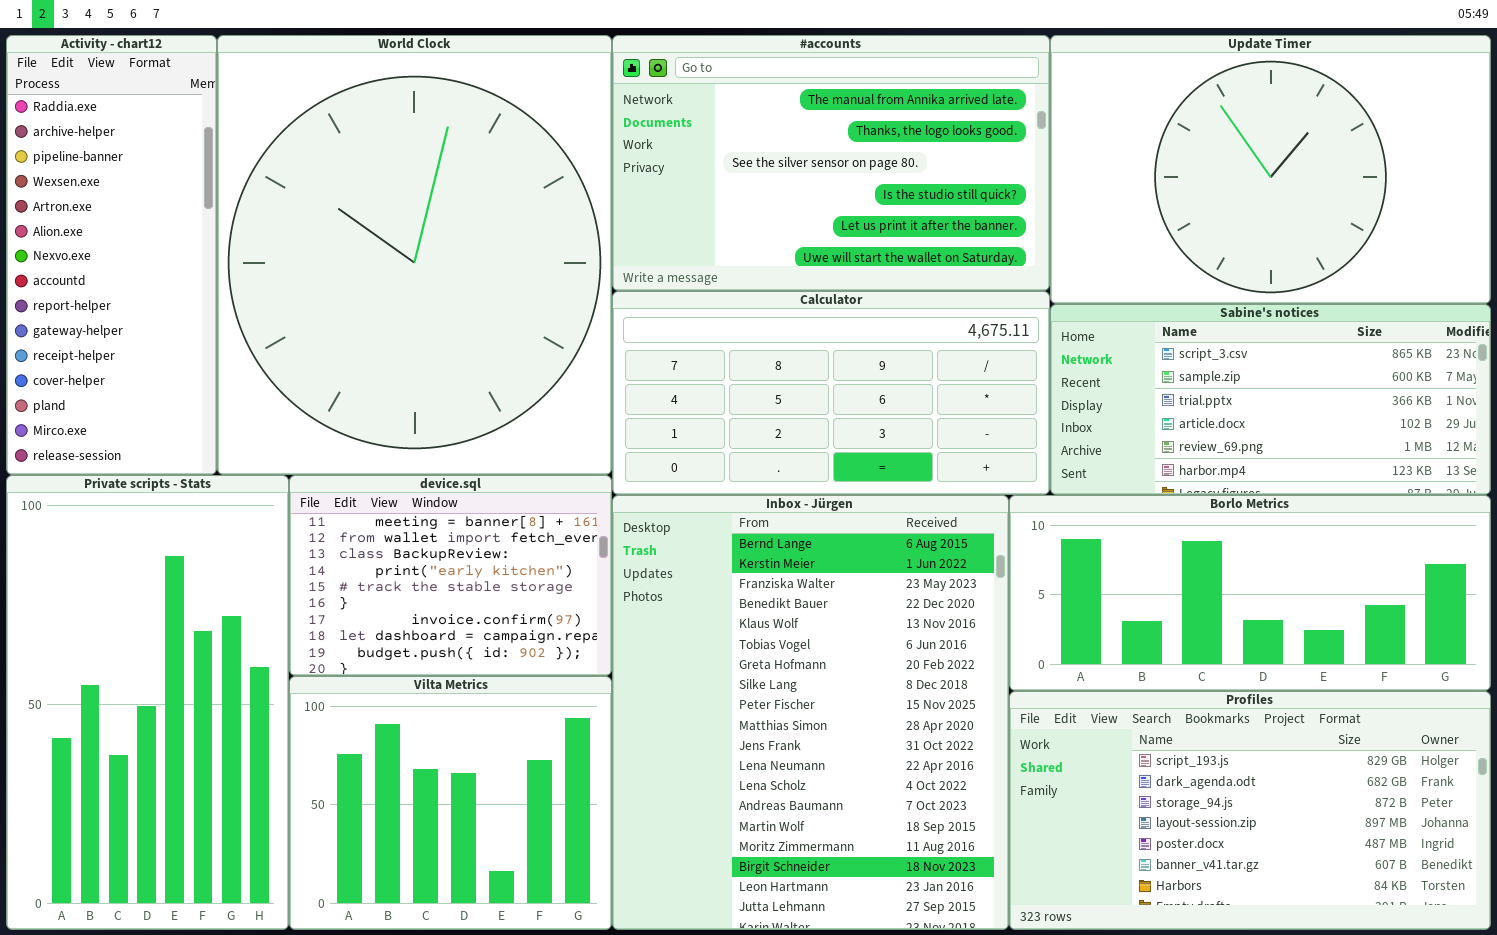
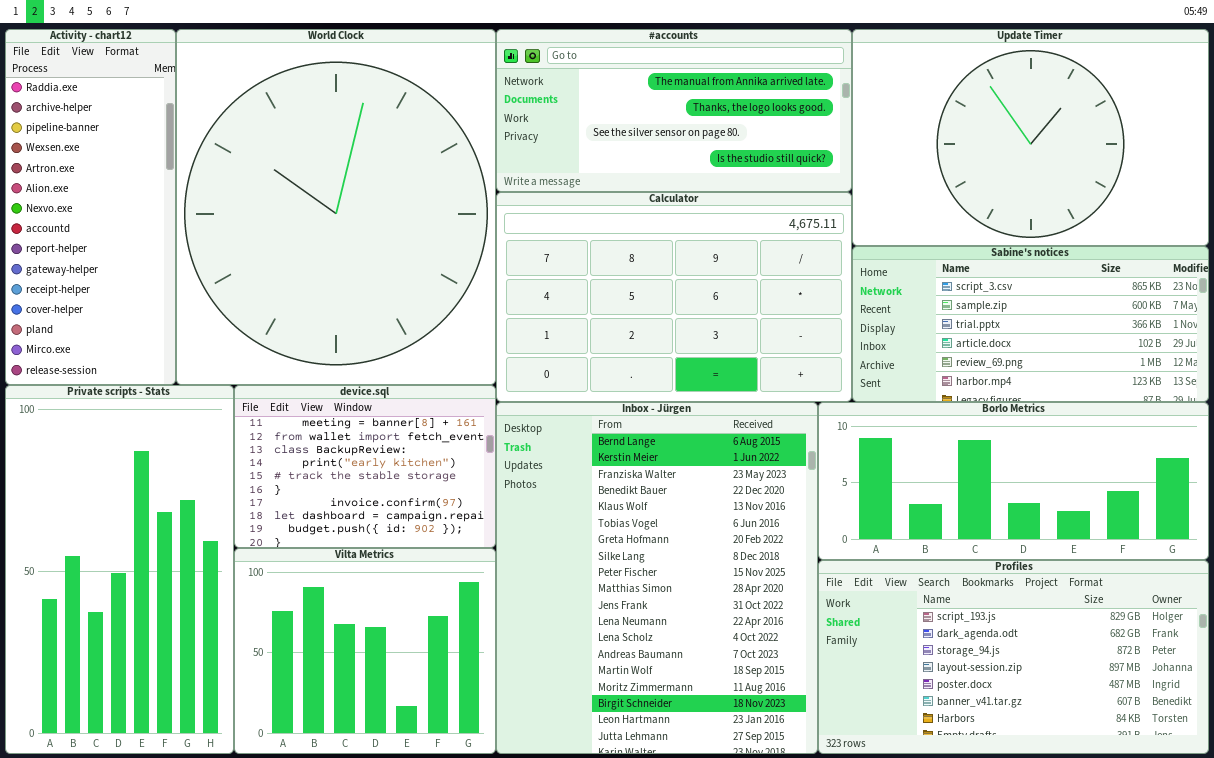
#accounts: [612,35,1050,291] -> [496,29,852,192], resized
Calculator: [612,291,1050,495] -> [496,192,852,402], resized

